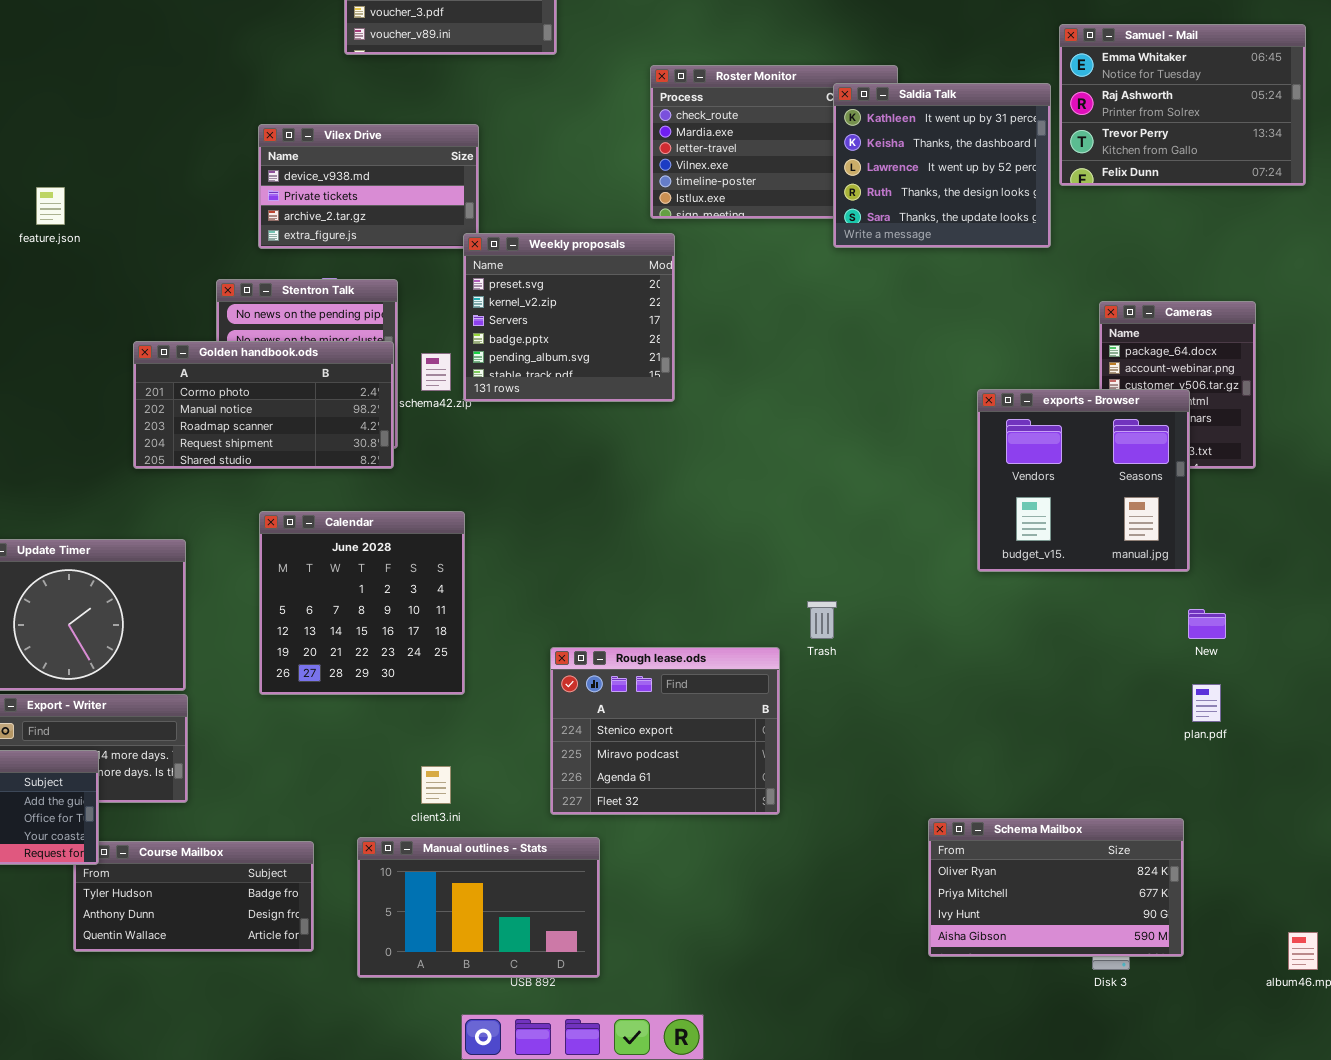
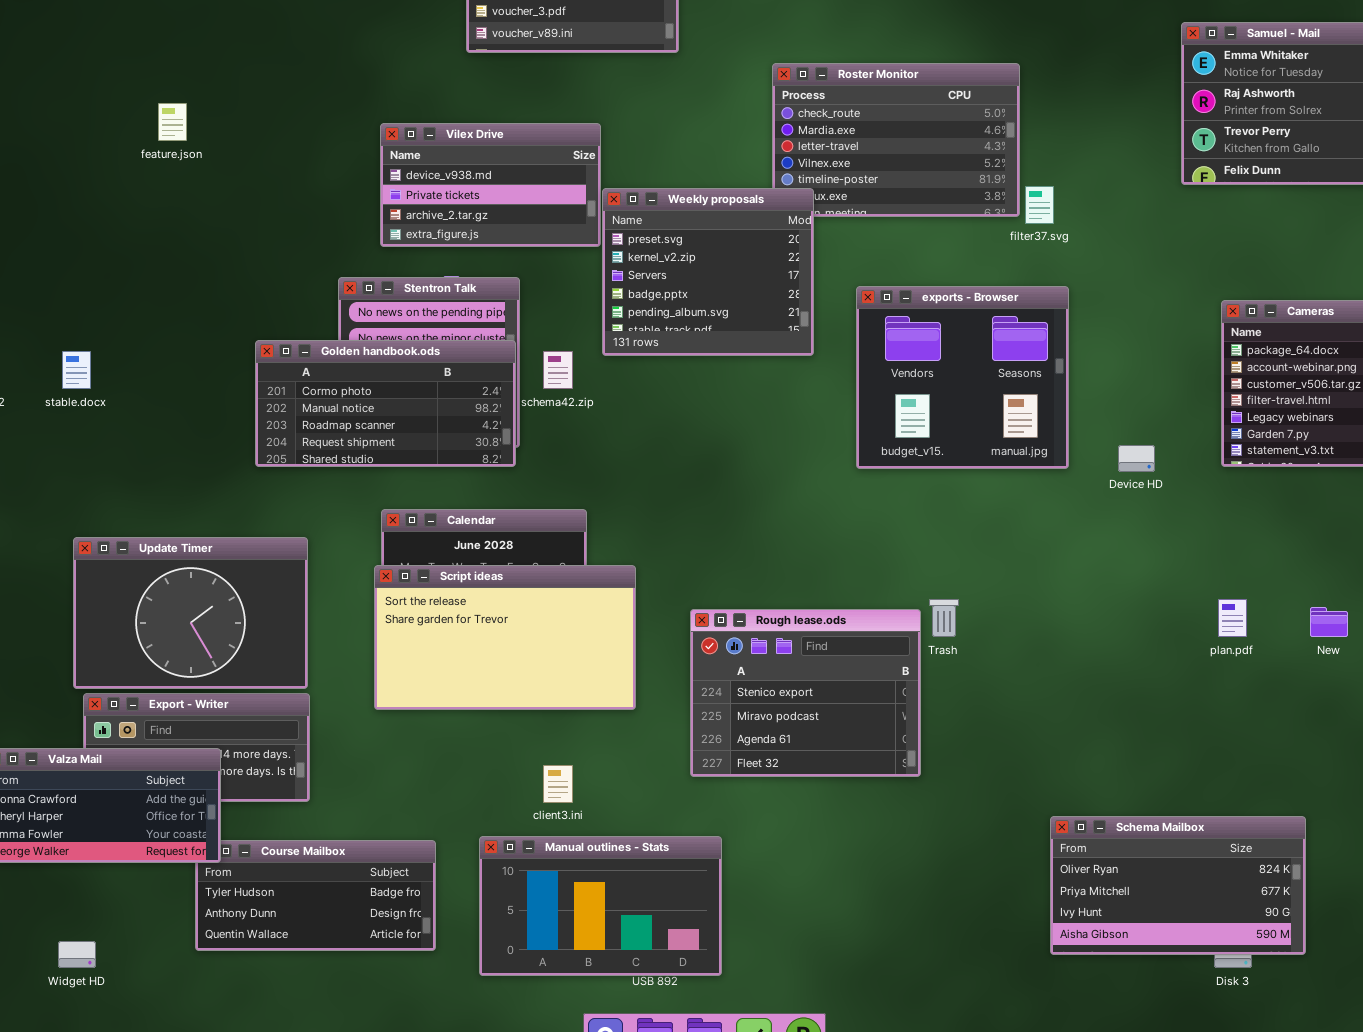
Saldia Talk: [833,83,1051,248] -> none, closed
feature.json: [36,187,65,225] -> [158,103,187,141], moved
Weekly proposals: [463,233,675,402] -> [602,188,814,356], moved
exports - Browser: [977,389,1190,572] -> [856,286,1069,469], moved
Script ideas: none -> [374,565,636,710], opened
Rough lease.ods: [550,647,780,815] -> [690,609,921,777], moved
plan.pdf: [1192,684,1221,722] -> [1218,599,1247,637], moved

